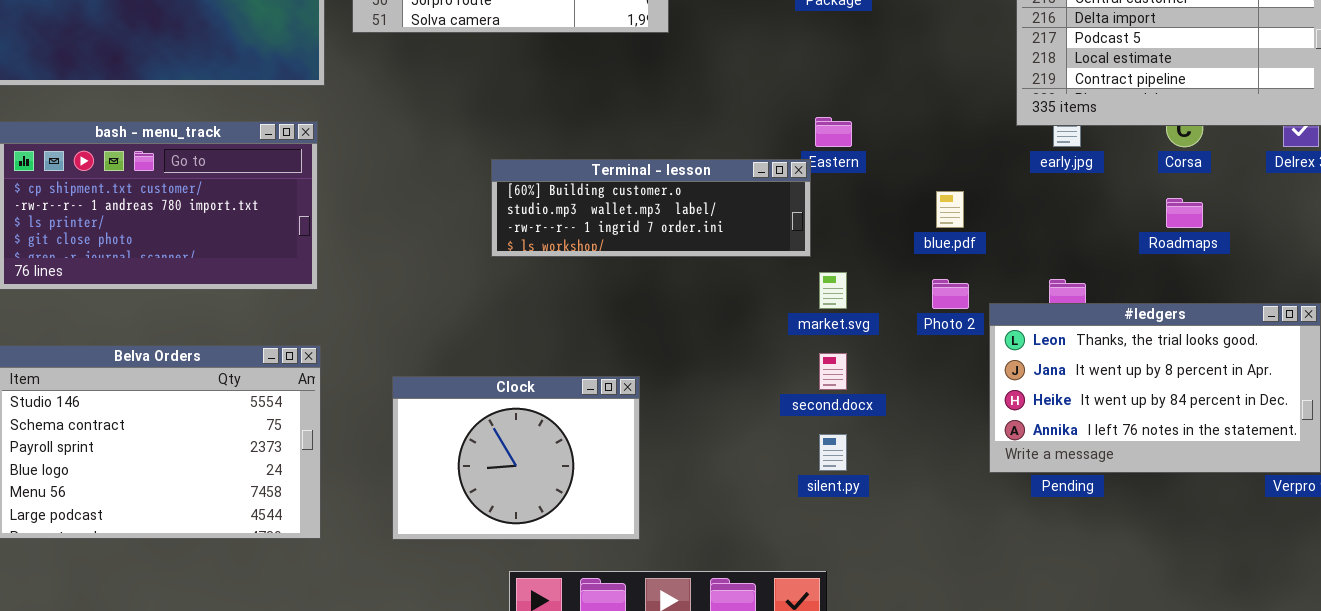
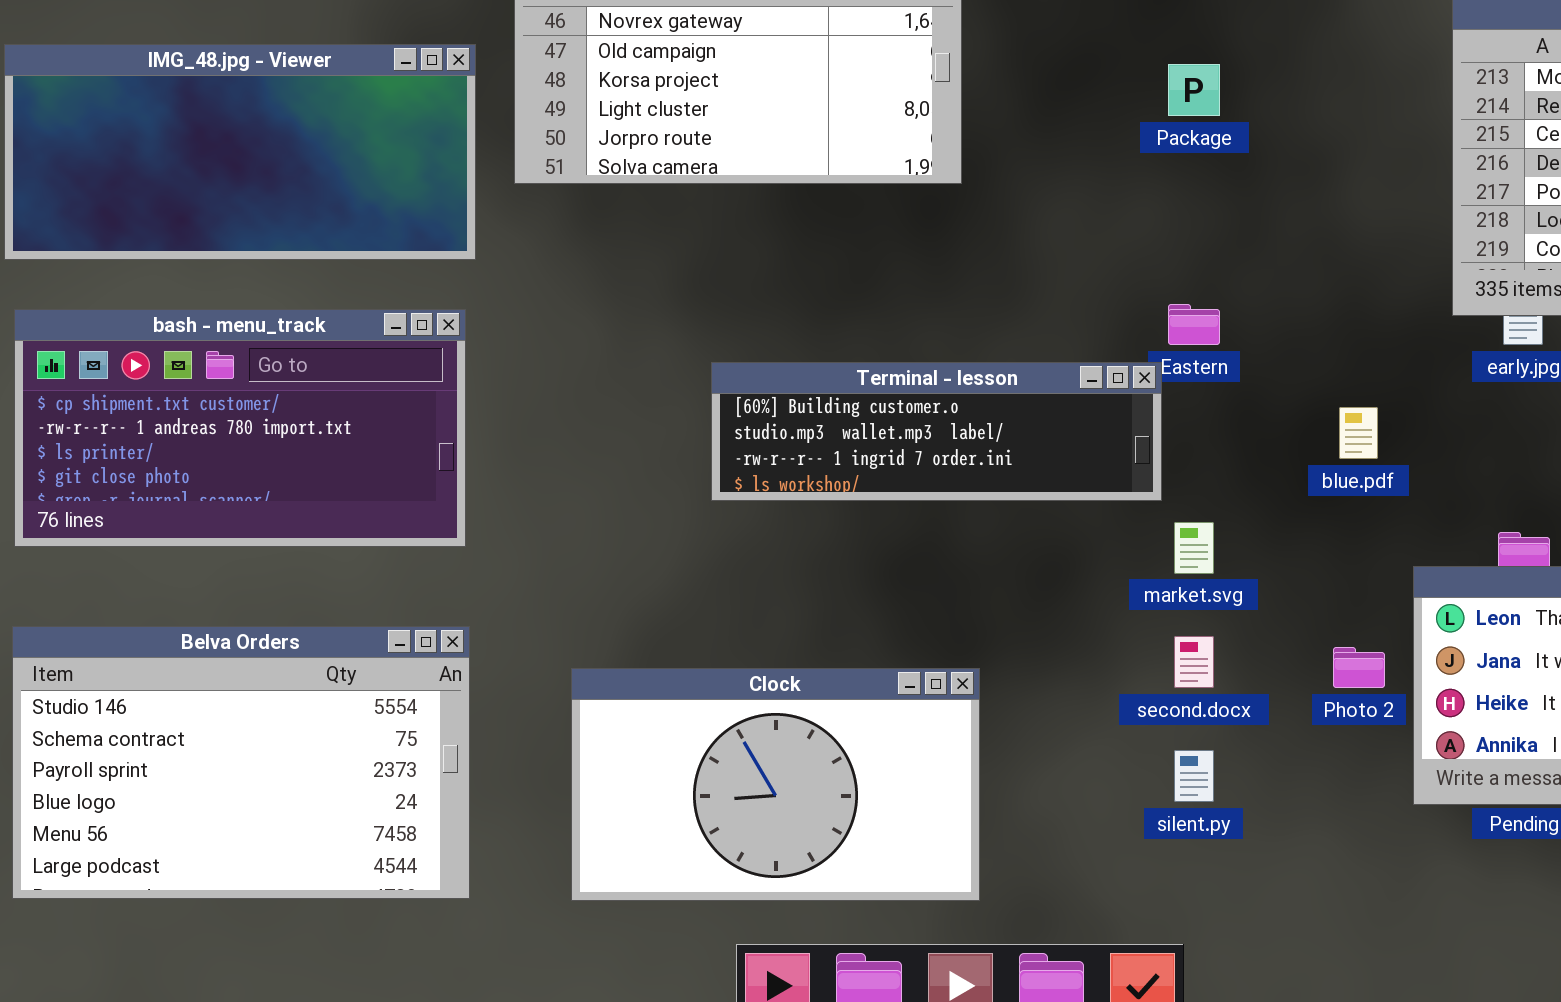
Photo 2: [932,279,969,309] -> [1333,647,1385,688], moved
Clock: [392,376,640,540] -> [571,668,980,901], resized

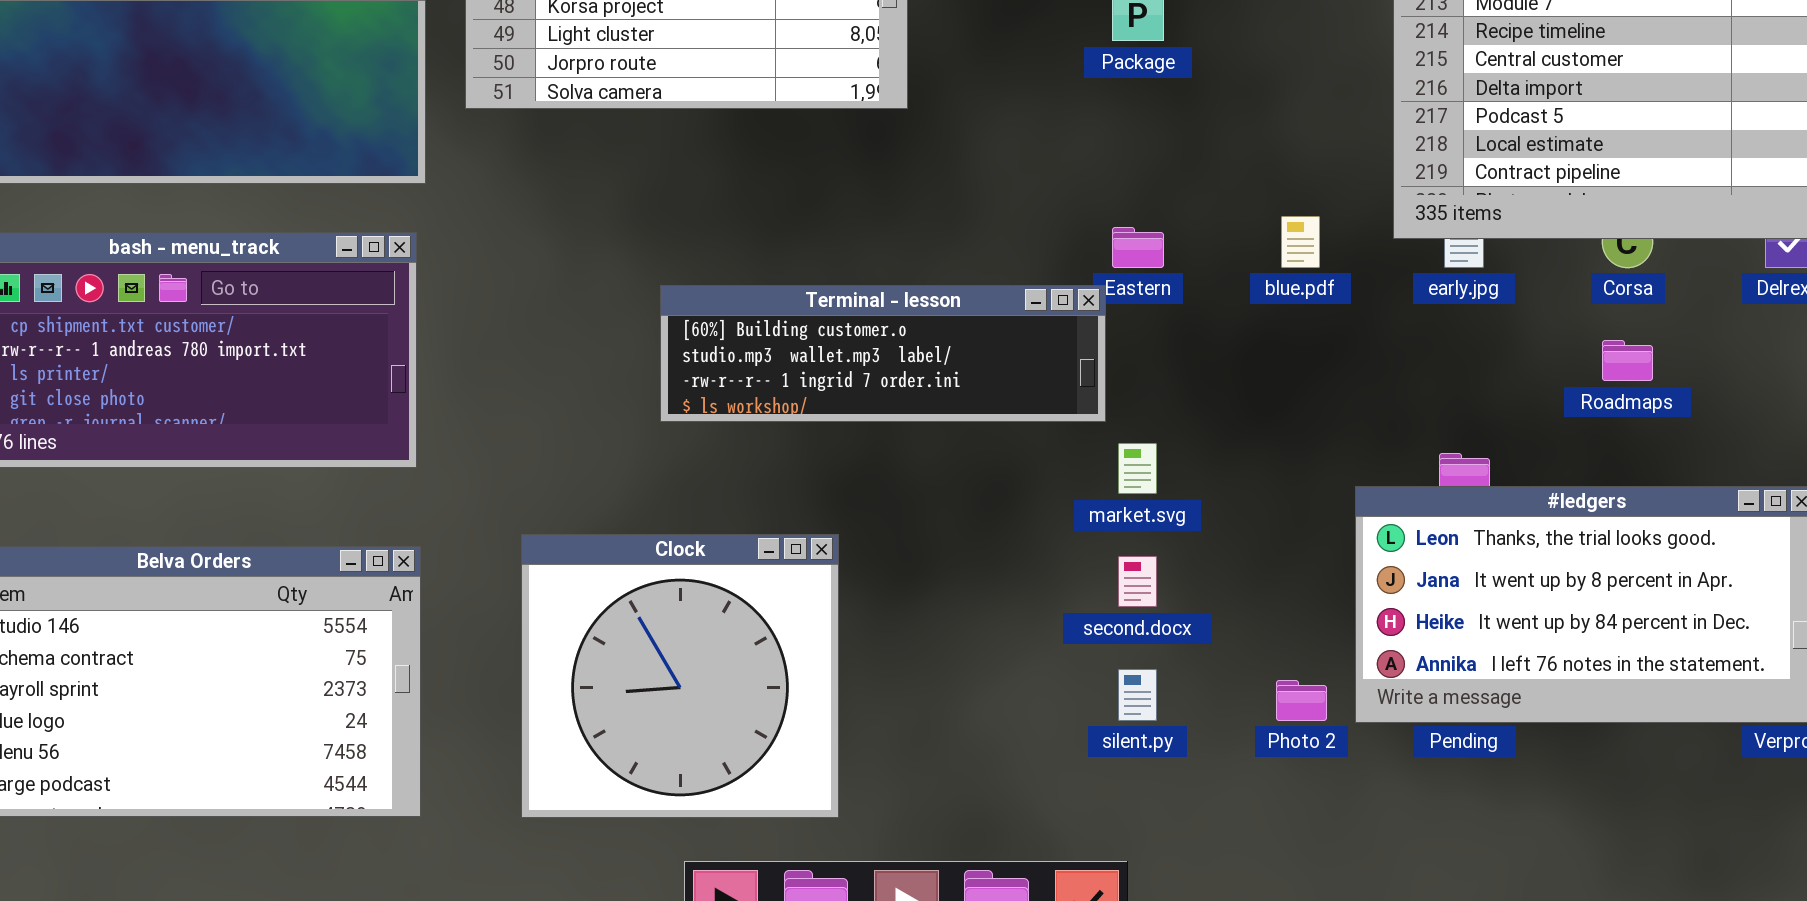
blue.pdf: [1339,407,1378,459] -> [1281,216,1320,268], moved
Photo 2: [1333,647,1385,688] -> [1276,680,1327,721], moved
Clock: [571,668,980,901] -> [521,534,839,818], resized

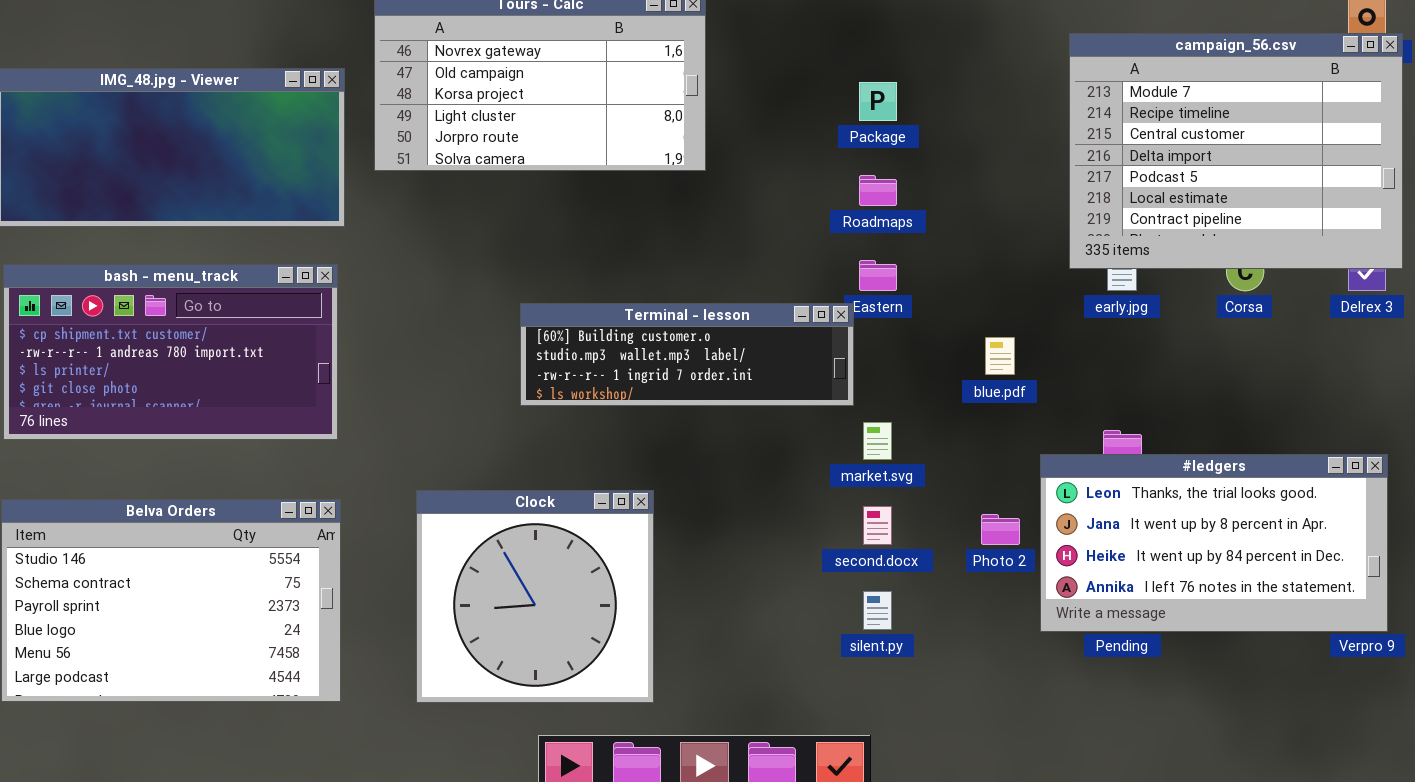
blue.pdf: [1281,216,1320,268] -> [985,337,1015,375], moved
Roadmaps: [1602,340,1653,381] -> [859,175,897,206], moved
Photo 2: [1276,680,1327,721] -> [981,514,1020,545], moved

